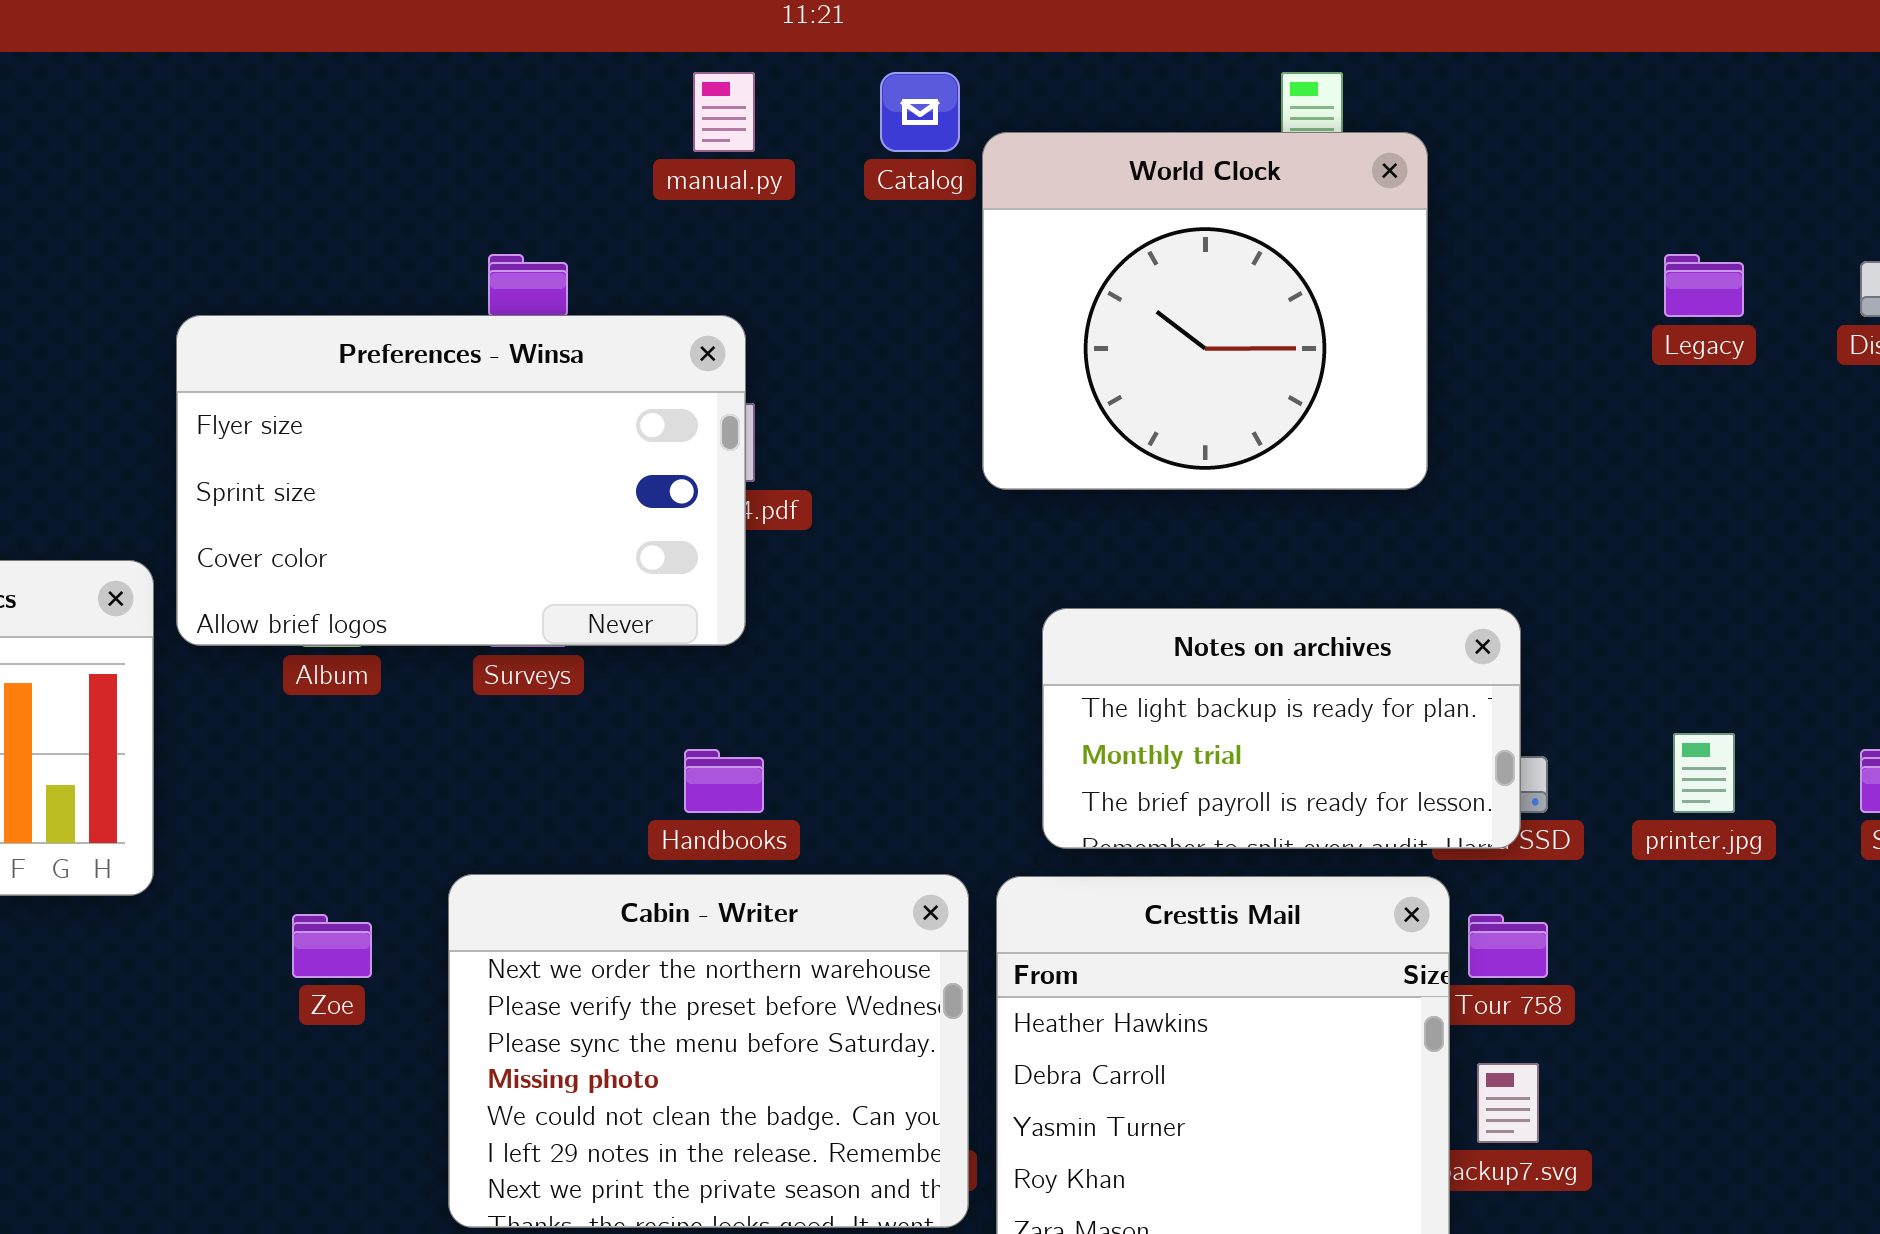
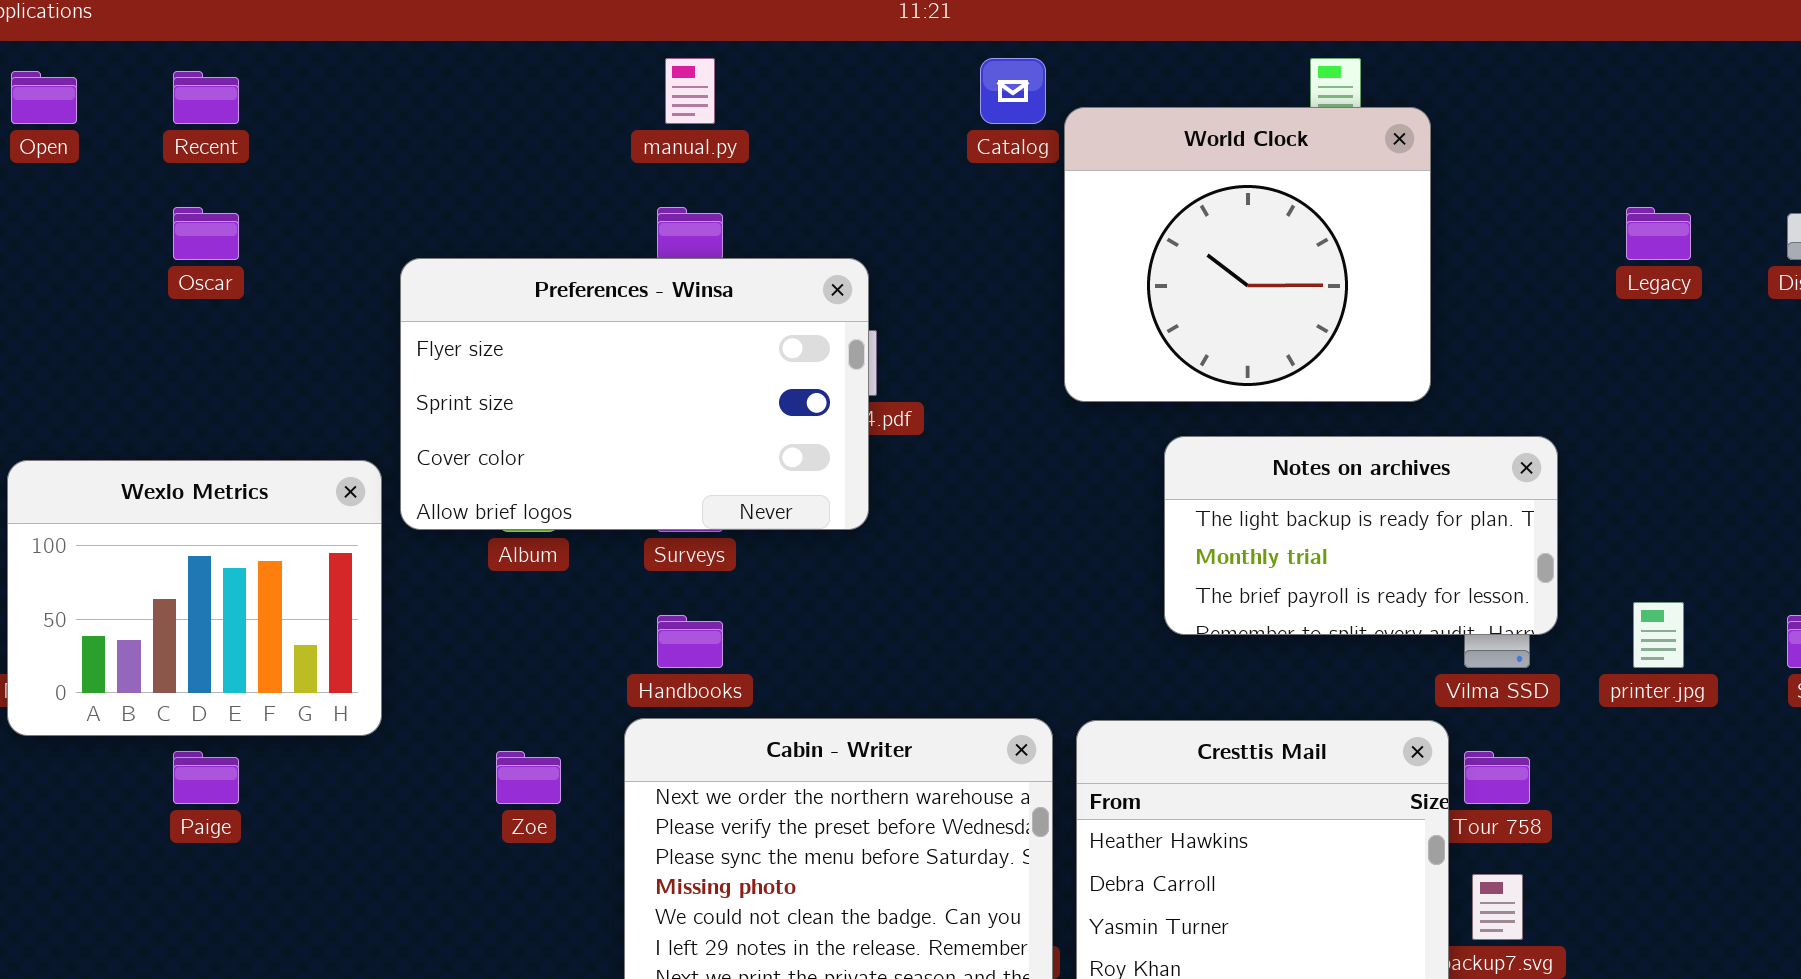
manual.py: [693,72,755,152] -> [665,58,715,124], moved
Notes on archives: [1042,608,1521,849] -> [1164,436,1558,635], moved
Handbooks: [684,749,764,813] -> [657,615,723,668], moved

